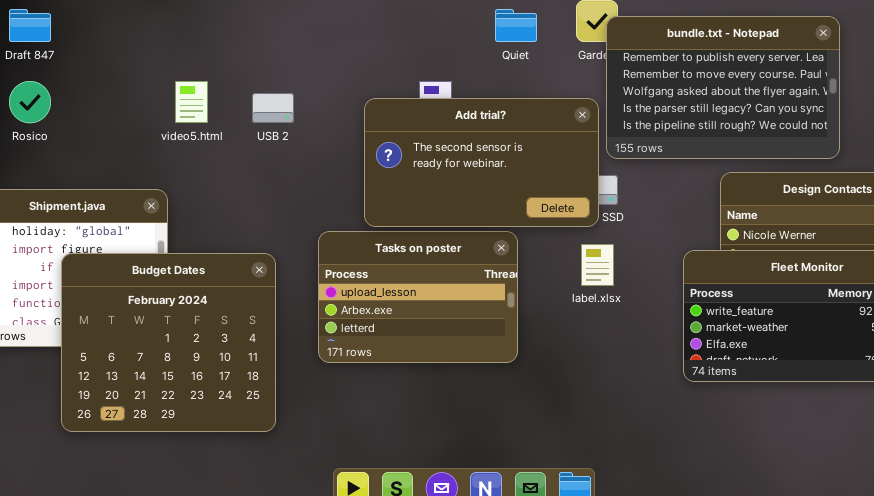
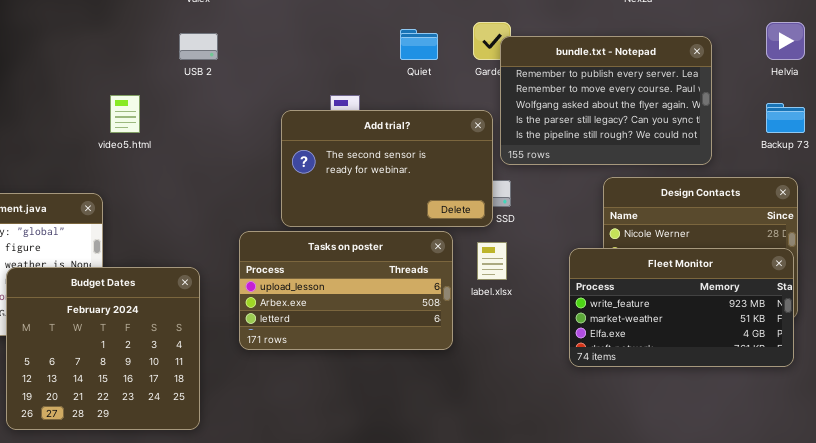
USB 2: [252,93,294,123] -> [179,33,218,60], moved
Tasks on poster: [318,231,518,363] -> [239,231,453,350], resized
Budget Dates: [61,253,276,432] -> [6,267,200,430], moved

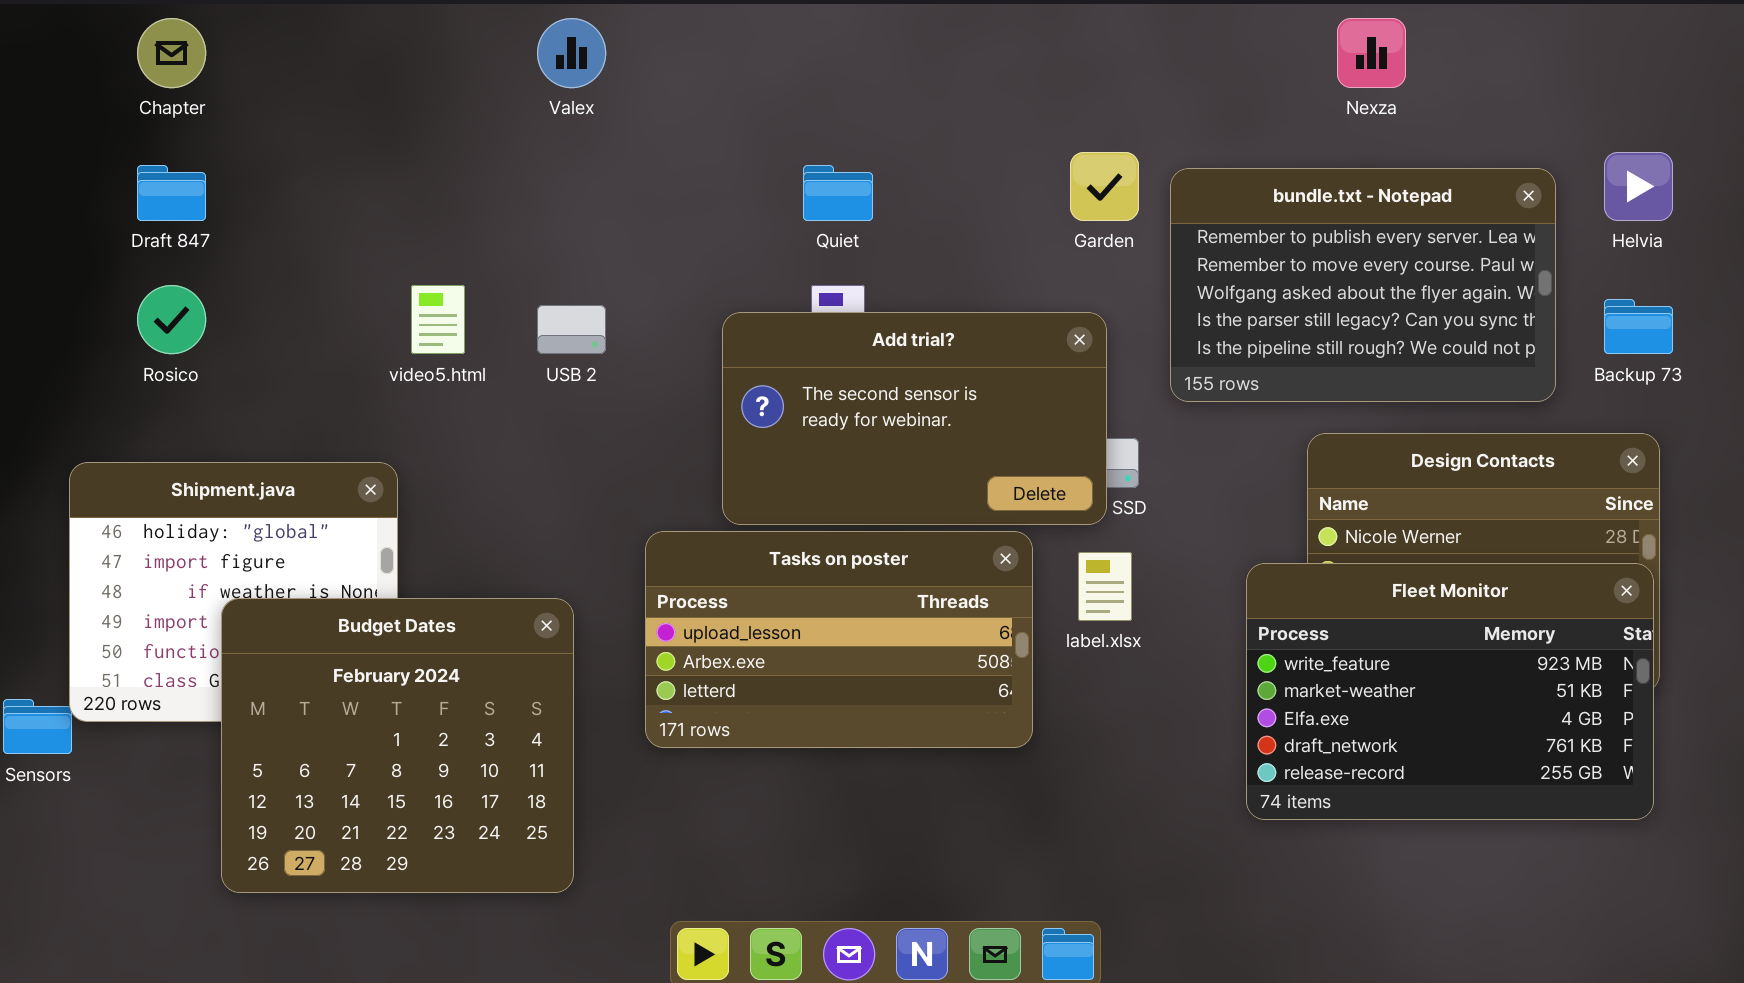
Quiet: [400,29,438,60] -> [803,165,873,221], moved
USB 2: [179,33,218,60] -> [537,305,606,354], moved
bundle.txt - Notepad: [500,36,712,165] -> [1170,168,1556,402], moved
Fleet Monitor: [569,248,794,367] -> [1246,563,1654,820], resized

